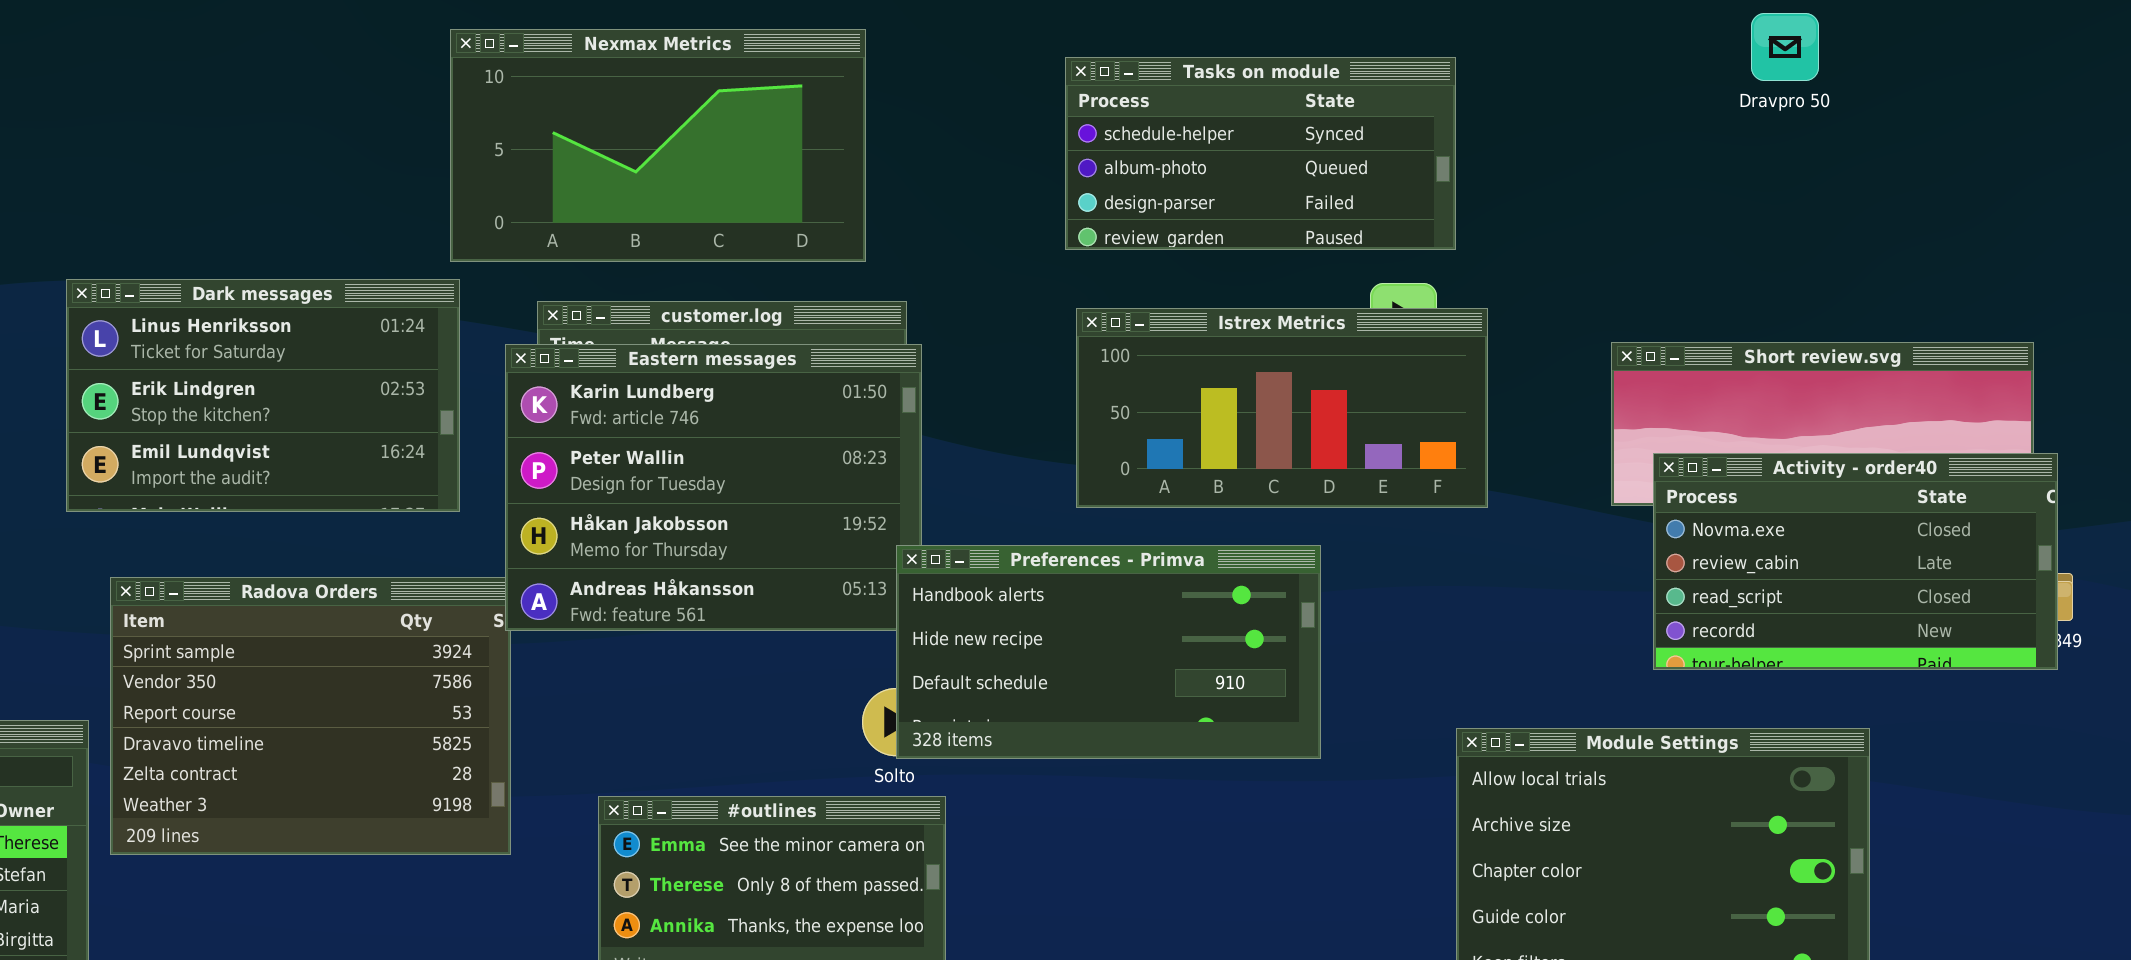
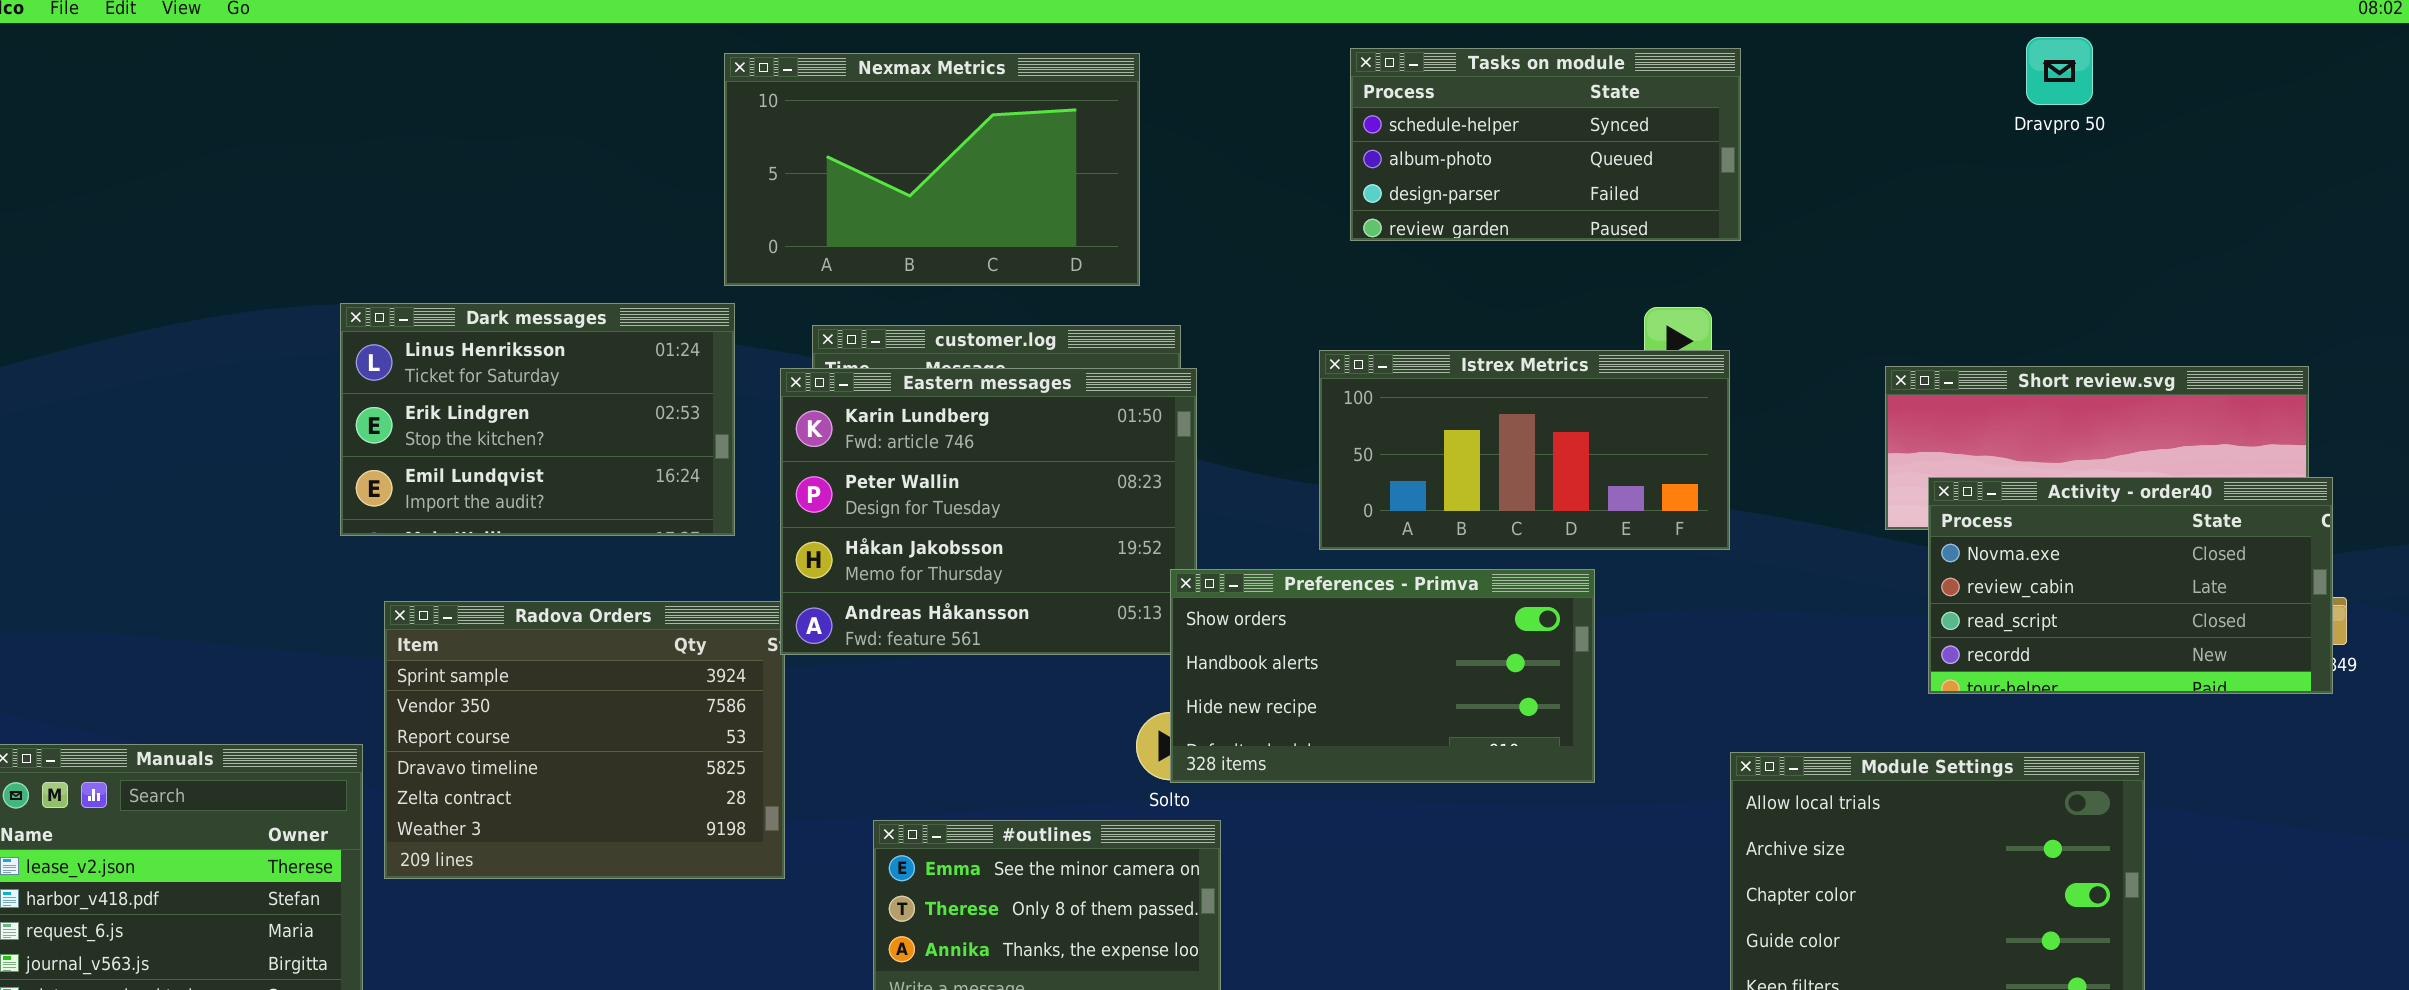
Tasks on module: [1065,57,1456,250] -> [1350,48,1741,241], moved
Istrex Metrics: [1076,308,1488,508] -> [1319,350,1730,550], moved
Preferences - Primva: [896,545,1321,759] -> [1170,569,1595,783], scrolled up 1 row

